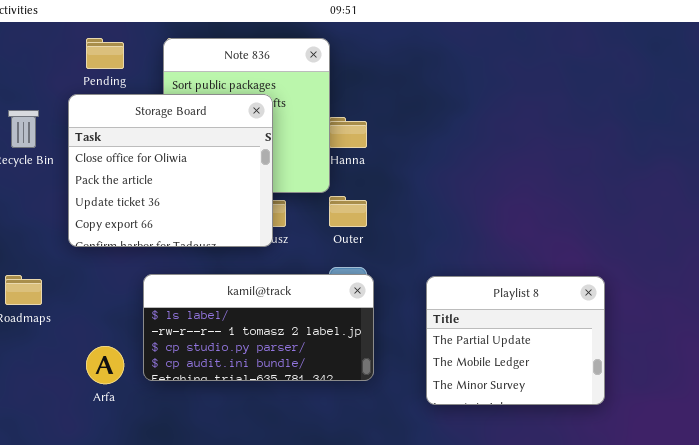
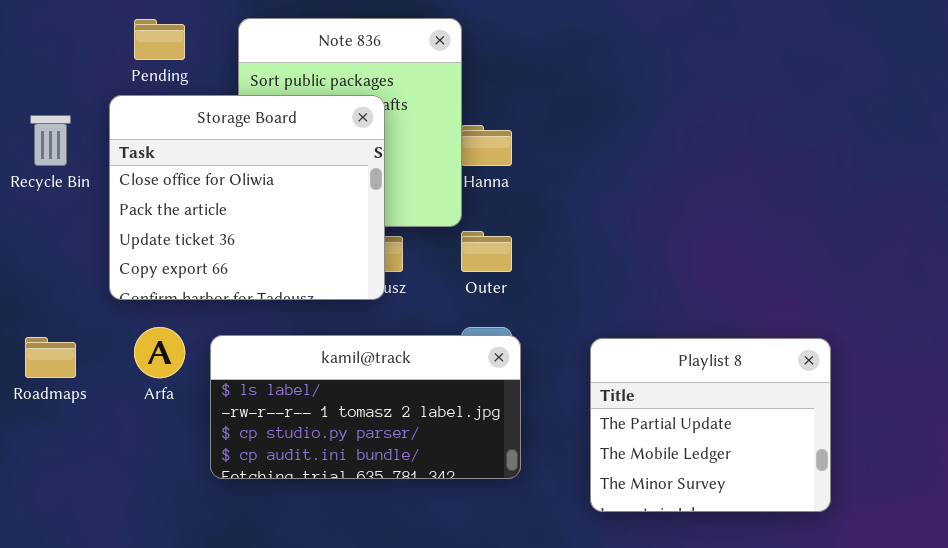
Arfa: [86,346,124,384] -> [134,327,185,378], moved

